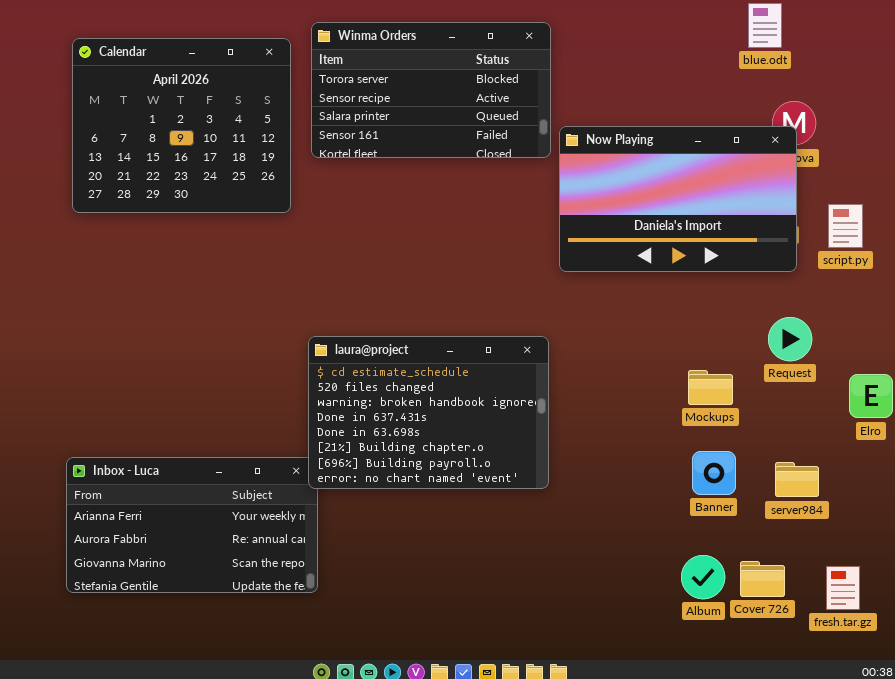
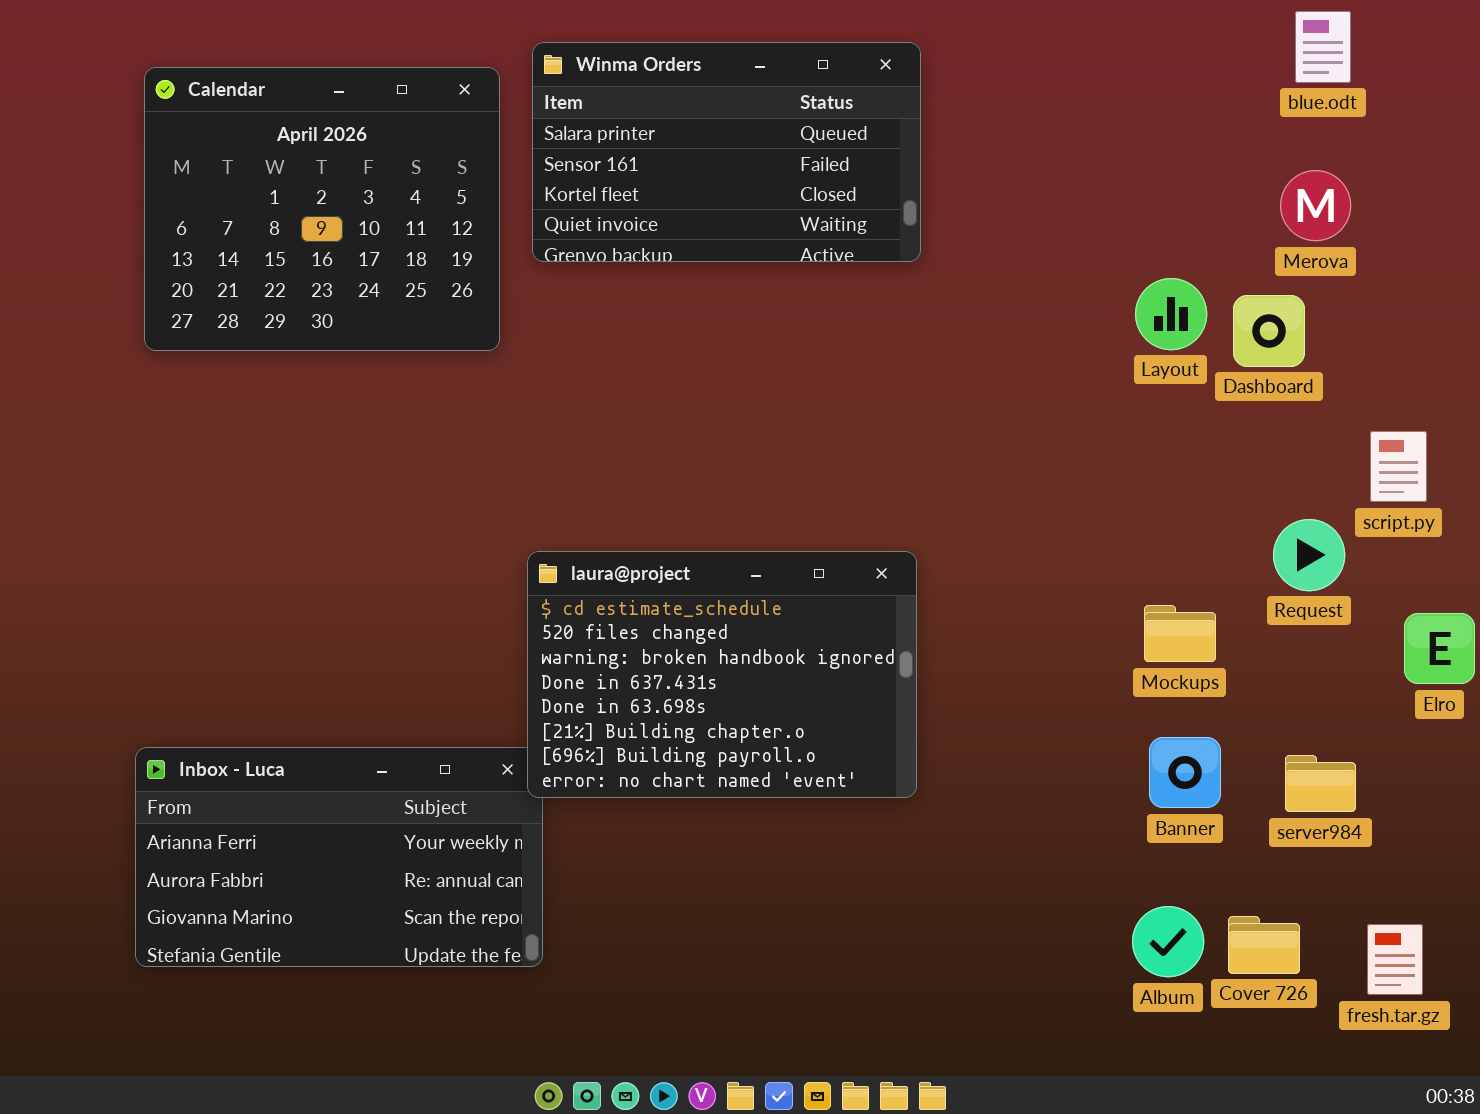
blue.odt: [748,3,782,48] -> [1295,11,1351,83], moved
Winma Orders: [311,22,551,158] -> [532,42,921,262], scrolled down 2 rows
Now Playing: [559,126,797,272] -> none, closed
script.py: [828,204,863,248] -> [1370,431,1427,502], moved

